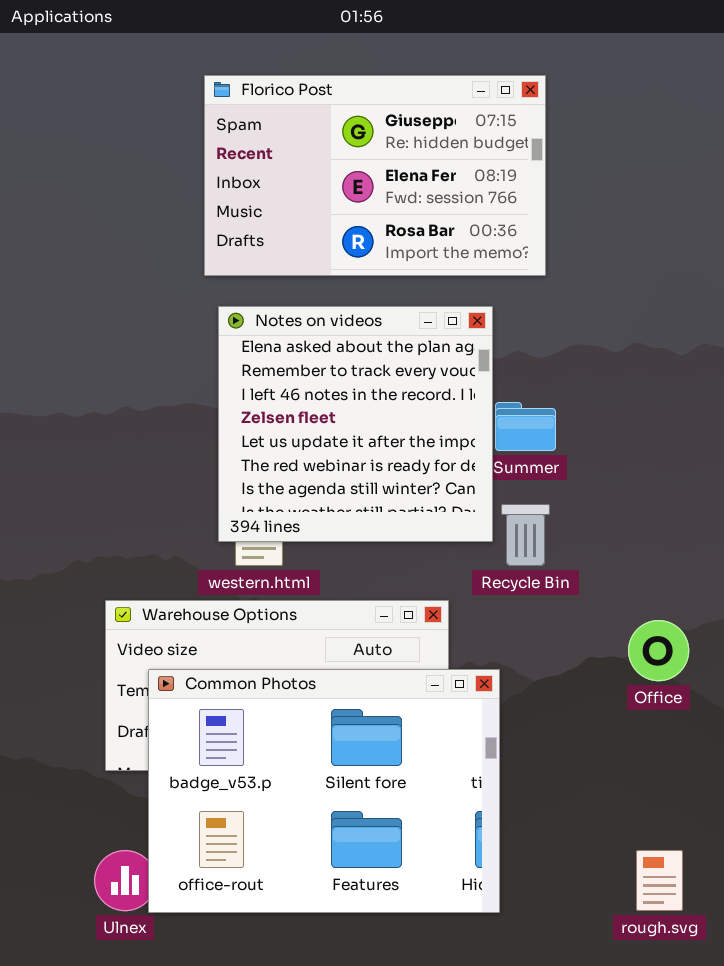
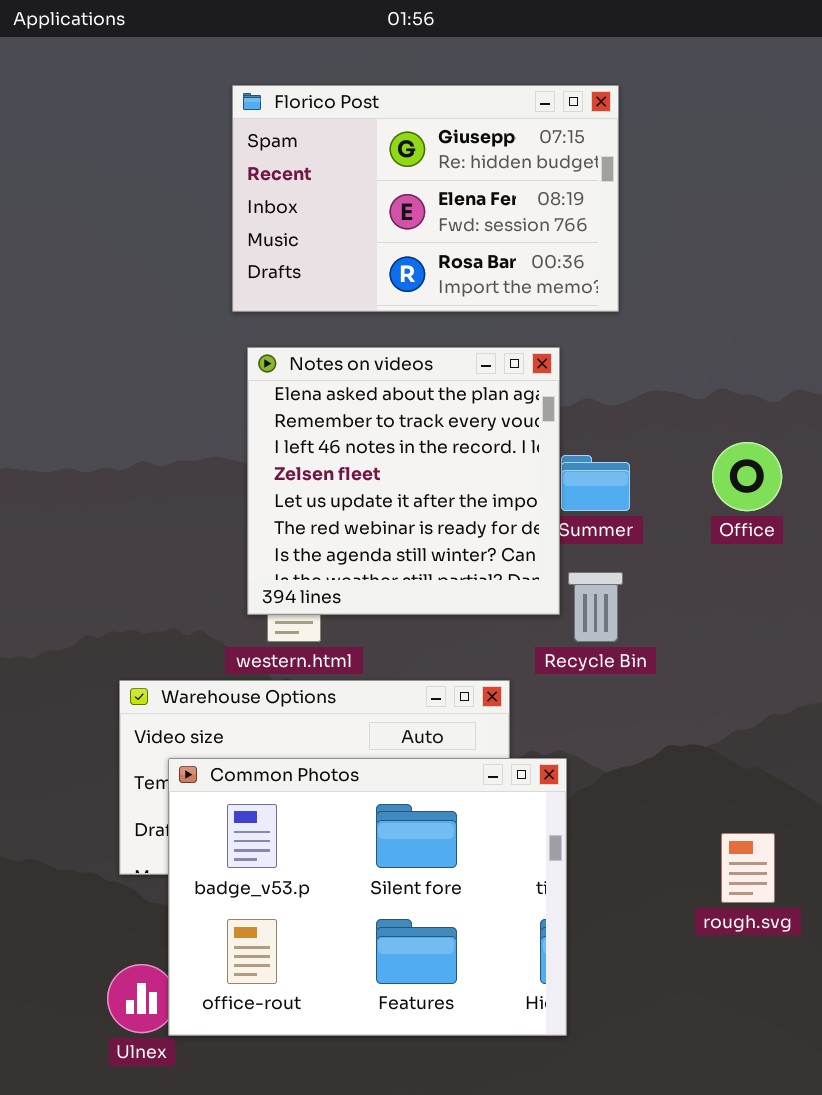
Office: [628,620,689,681] -> [712,442,782,511], moved
rough.svg: [636,850,683,911] -> [721,833,775,903], moved

